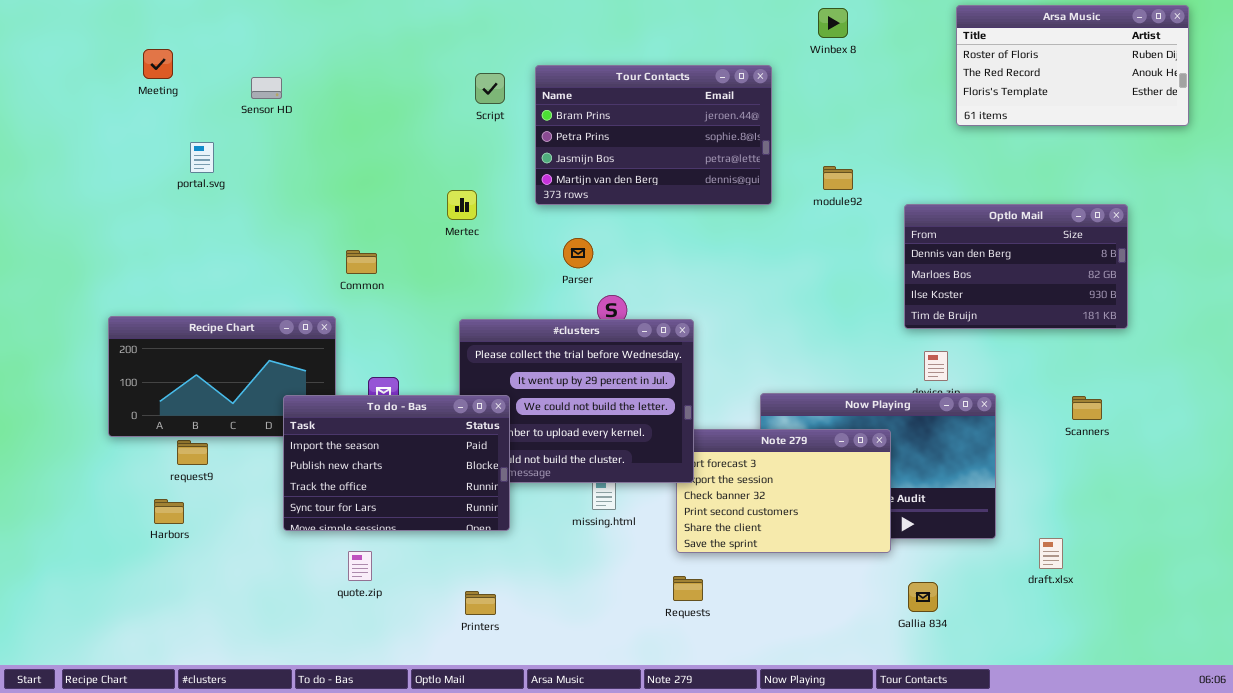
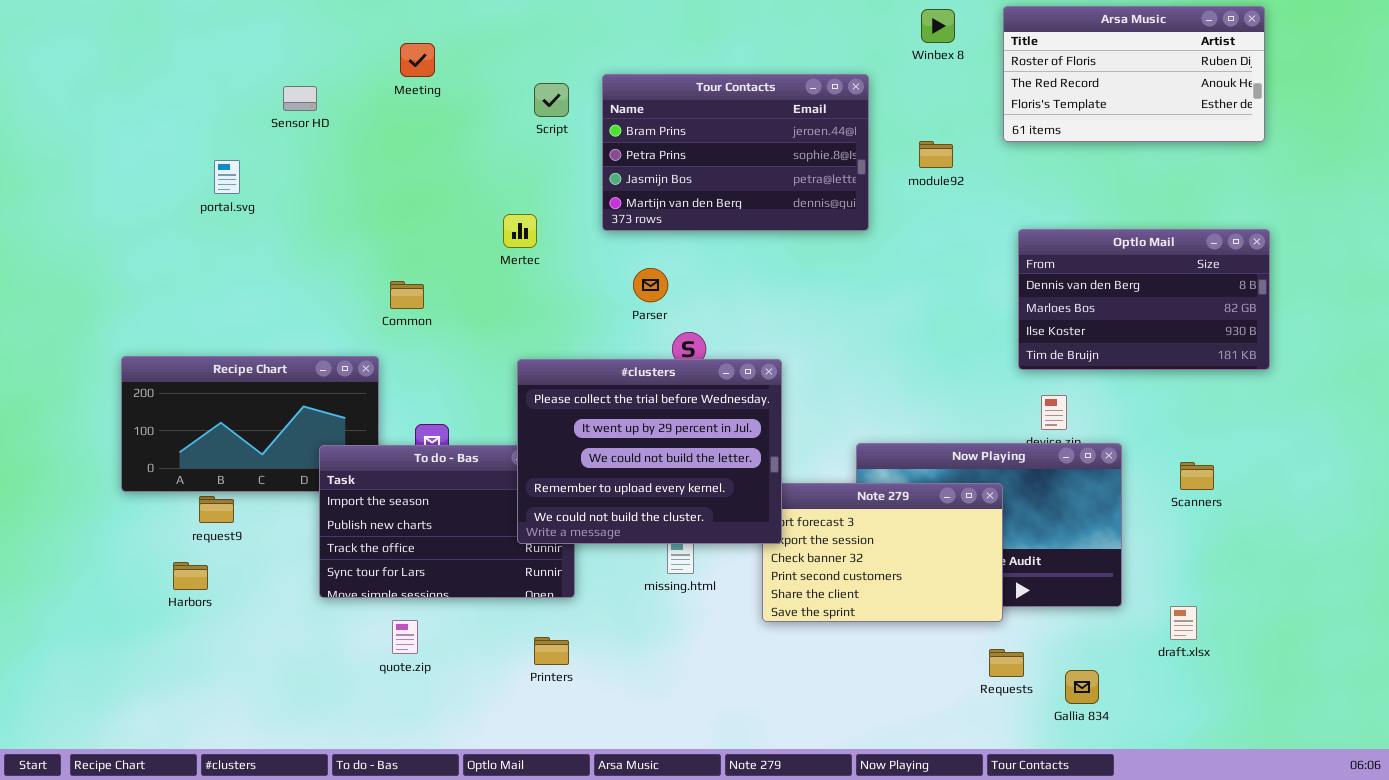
Arsa Music: [956,5,1189,126] -> [1003,6,1265,142], moved
Meeting: [143,49,173,79] -> [400,43,435,77], moved
module92: [823,166,853,190] -> [919,141,953,168], moved
#clusters: [459,319,694,483] -> [517,359,782,544], raised
Scanners: [1072,396,1102,420] -> [1180,462,1214,490], moved
Requests: [673,576,703,601] -> [989,649,1024,677], moved
Gallia 834: [908,582,938,612] -> [1065,670,1099,704], moved
Printers: [465,591,496,615] -> [534,637,569,665], moved

